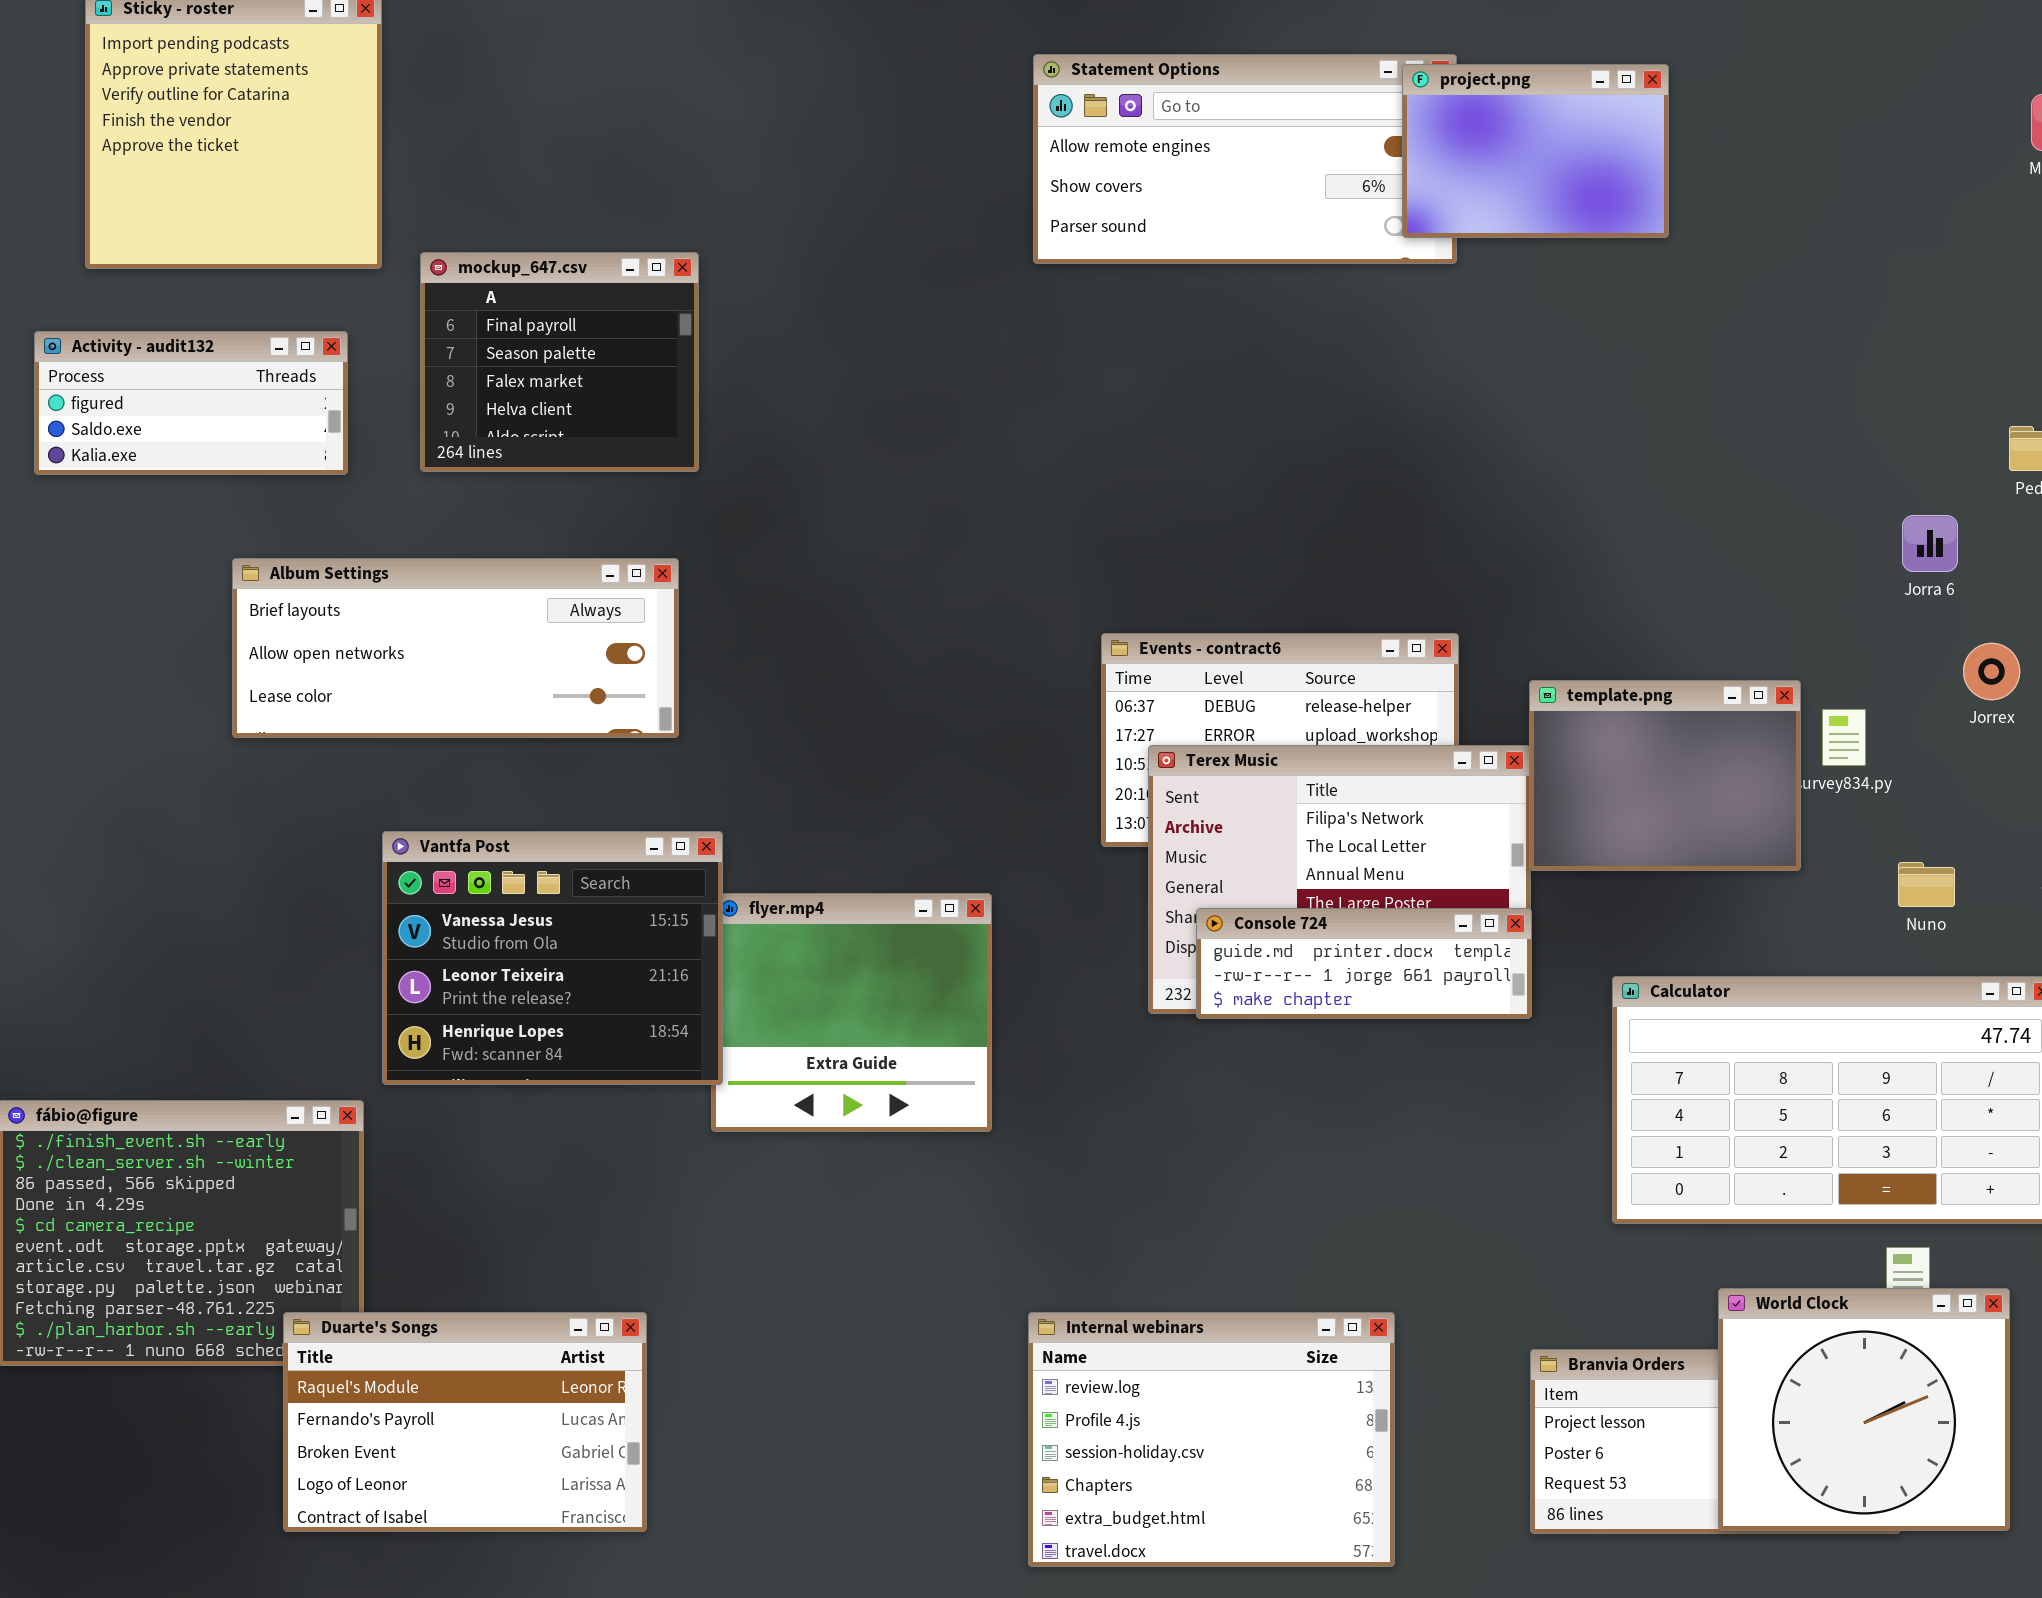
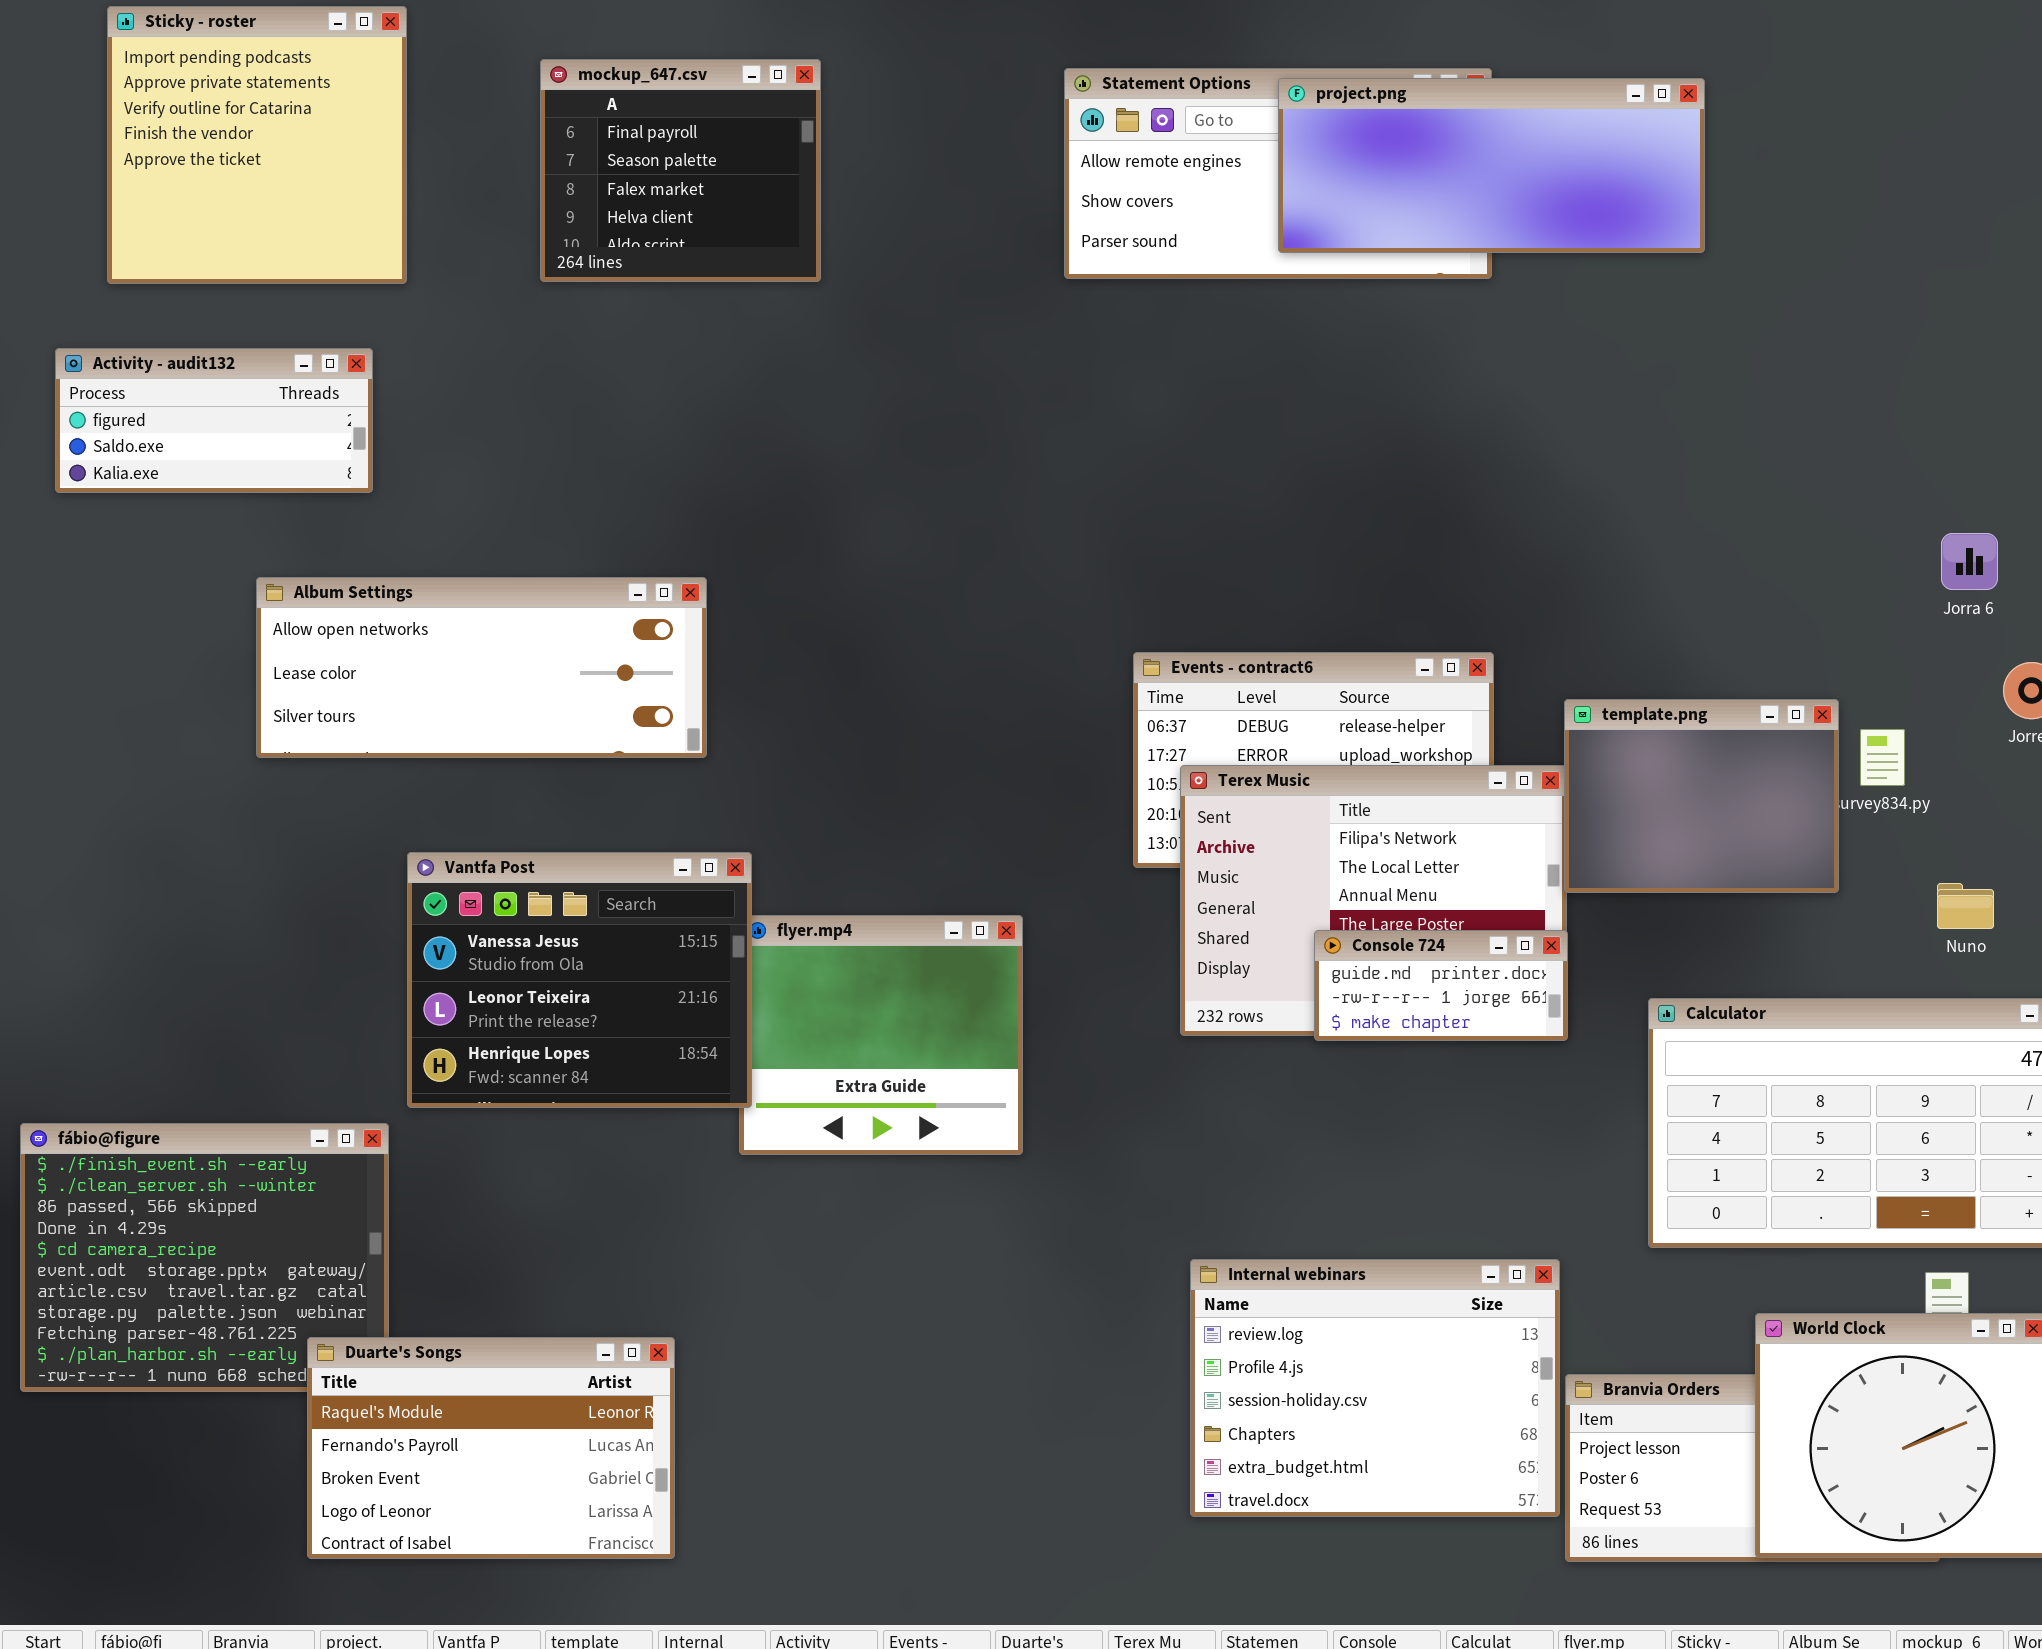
project.png: [1402,64,1669,238] -> [1278,78,1705,253], resized
mockup_647.csv: [420,252,699,472] -> [540,59,821,282], moved
Album Settings: [232,558,679,738] -> [256,577,707,758], scrolled down 1 row
Console 724: [1196,908,1532,1019] -> [1314,930,1568,1041], resized
Internal webinars: [1028,1312,1395,1567] -> [1190,1259,1560,1517], moved

